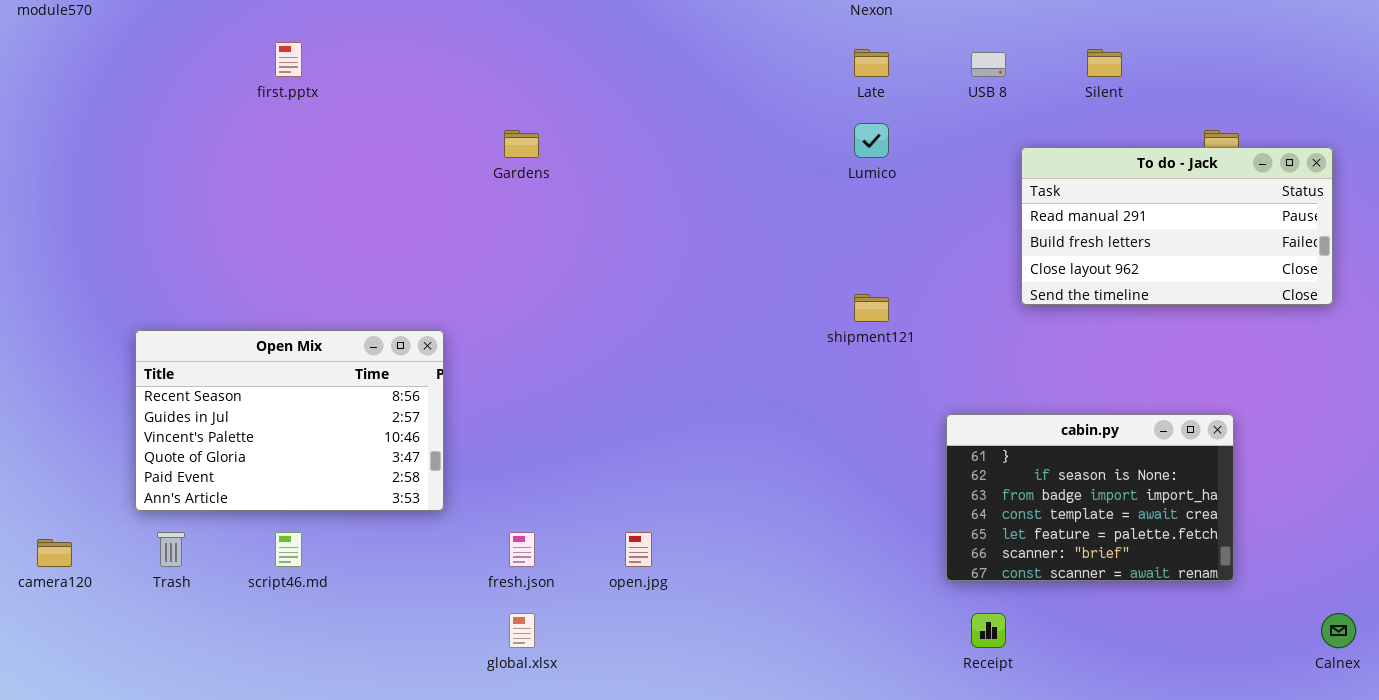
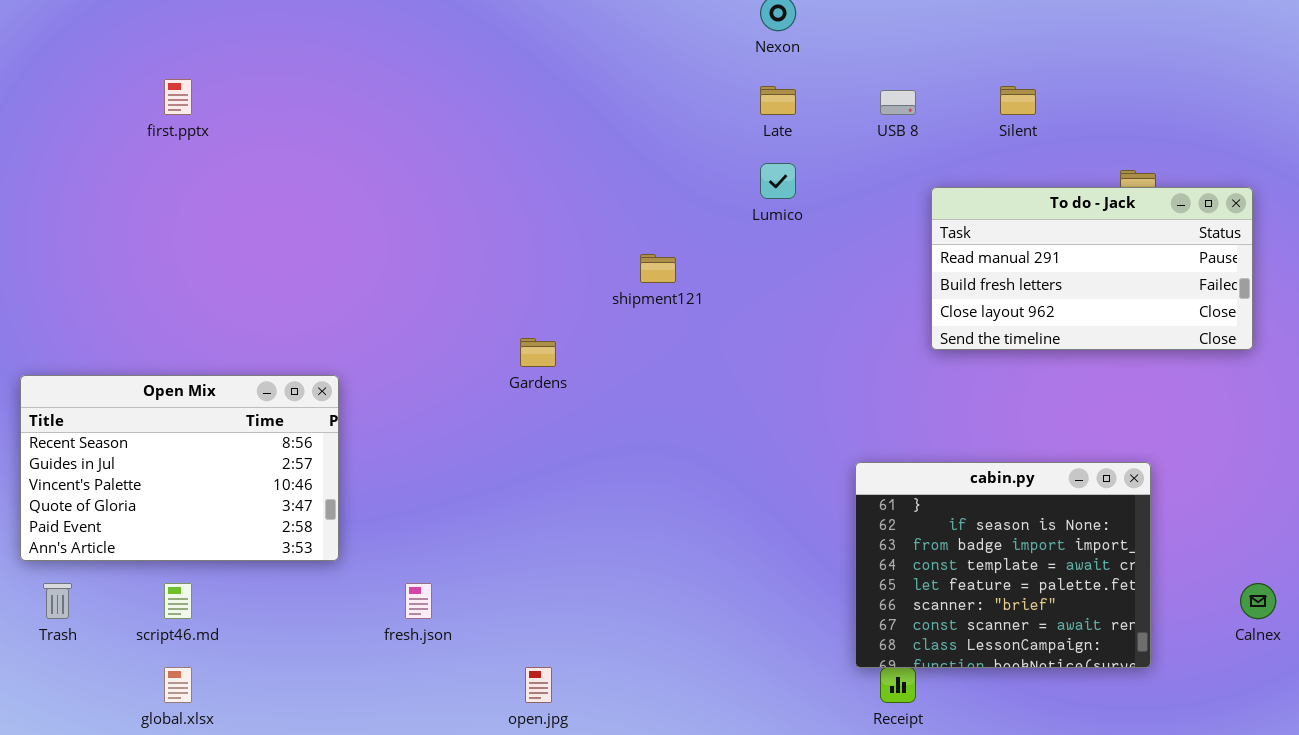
Gardens: [504,130,539,158] -> [520,338,556,367], moved
shipment121: [854,294,889,322] -> [640,254,676,283], moved
cabin.py: [946,414,1234,581] -> [855,462,1151,668], resized
open.jpg: [625,532,652,567] -> [525,667,552,703], moved
global.xlsx: [509,613,535,648] -> [164,667,192,703], moved
Calnex: [1321,613,1356,648] -> [1240,583,1276,619], moved

